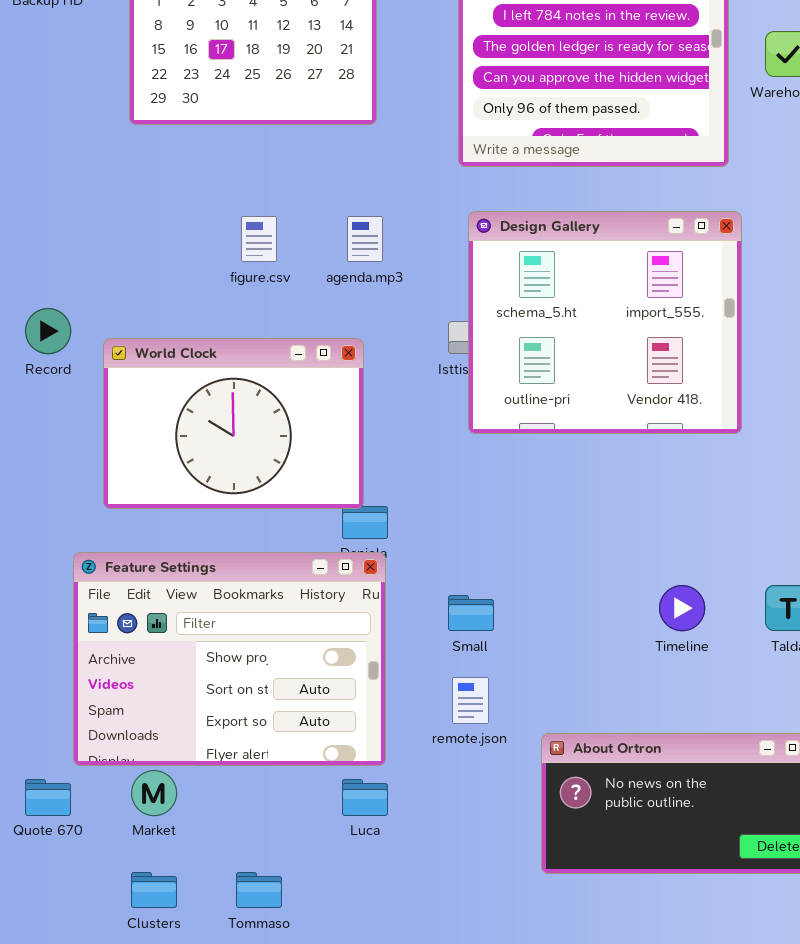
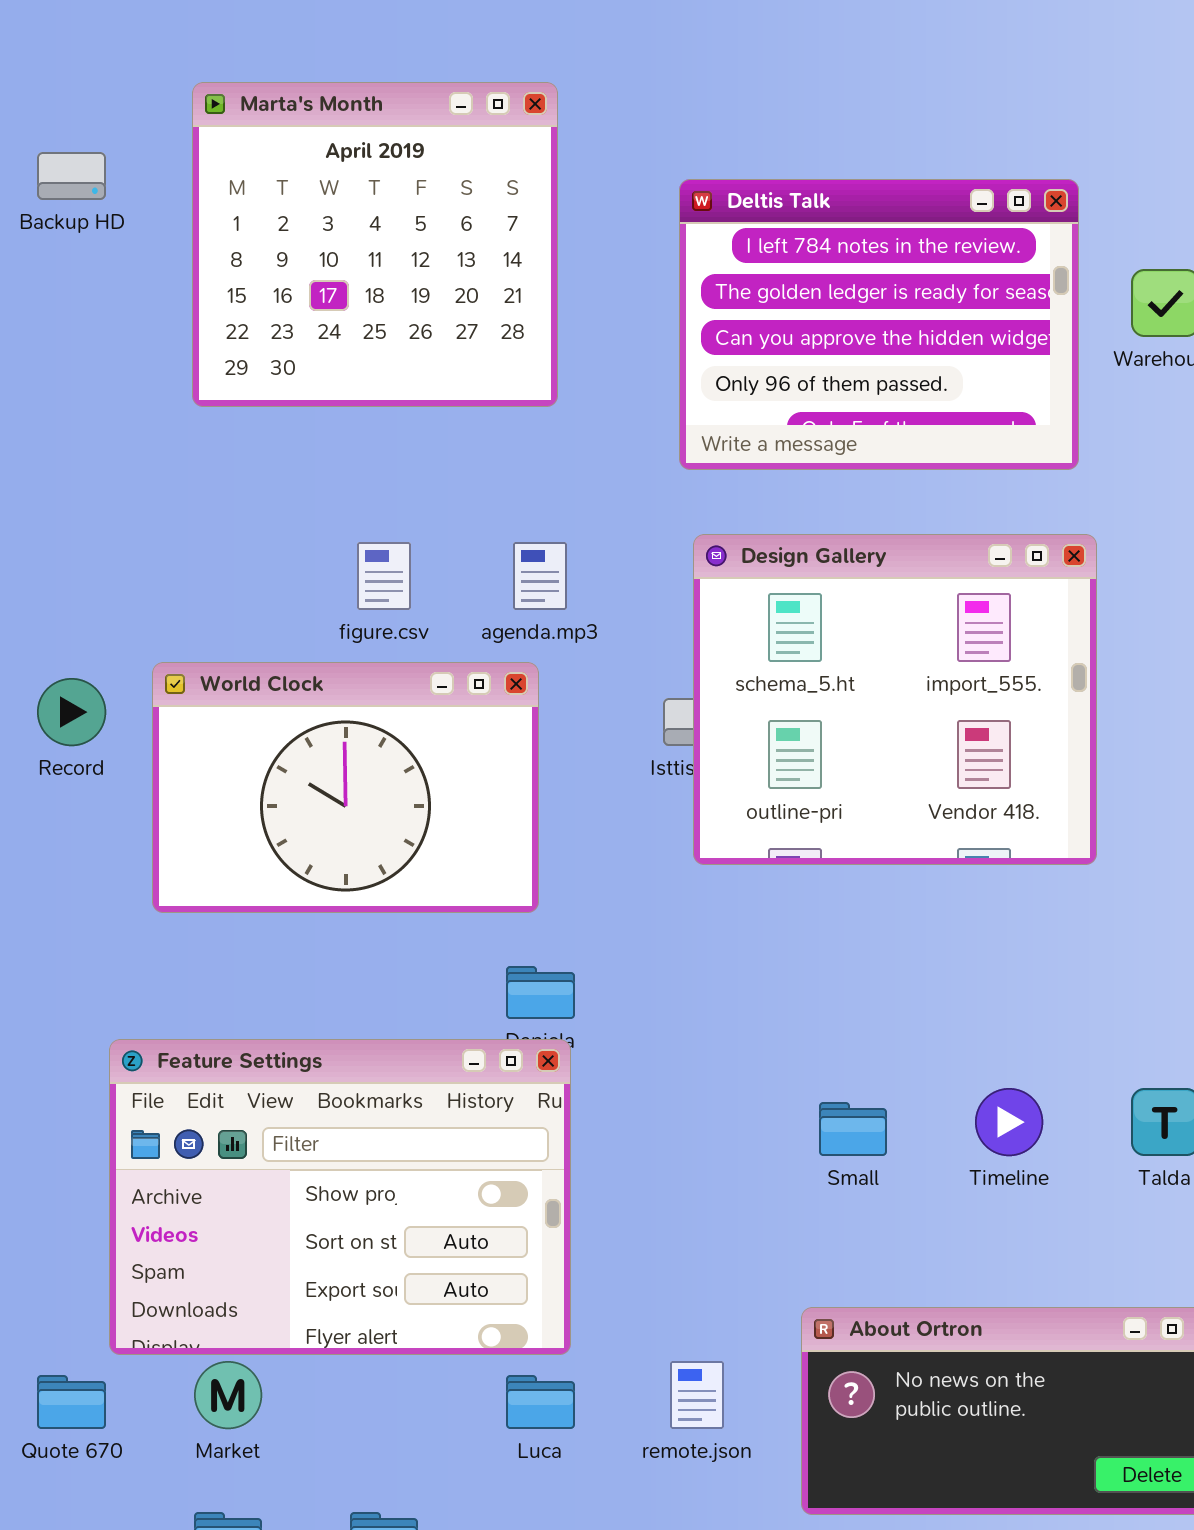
World Clock: [103,338,364,509] -> [152,662,539,913], moved
Small: [448,595,494,631] -> [819,1102,887,1156], moved
remote.json: [452,677,489,724] -> [670,1361,724,1429], moved

